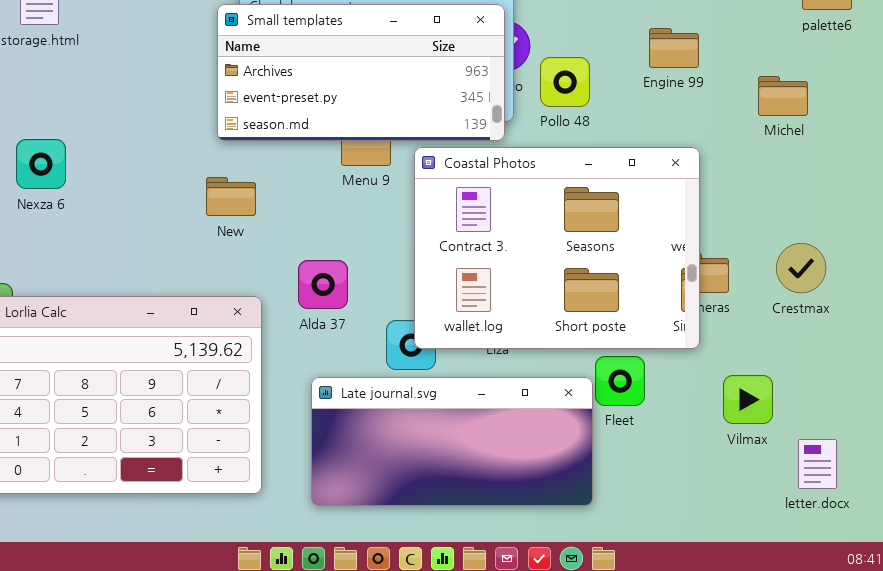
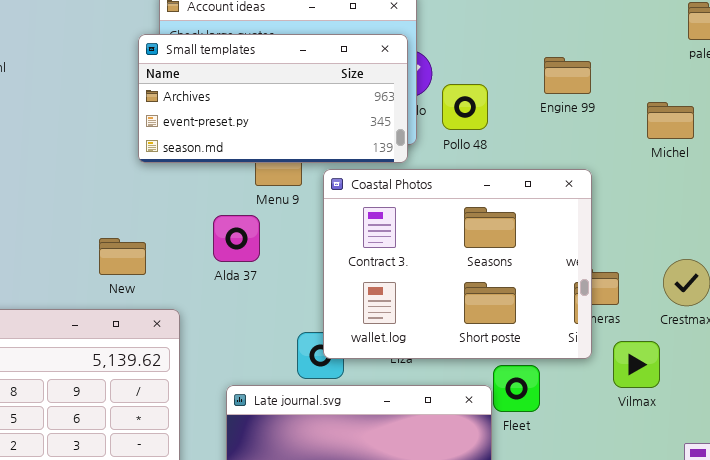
New: [206,177,256,216] -> [99,238,146,275], moved
Alda 37: [298,260,348,309] -> [213,215,260,262], moved
Vilmax: [723,375,773,424] -> [613,341,660,388], moved

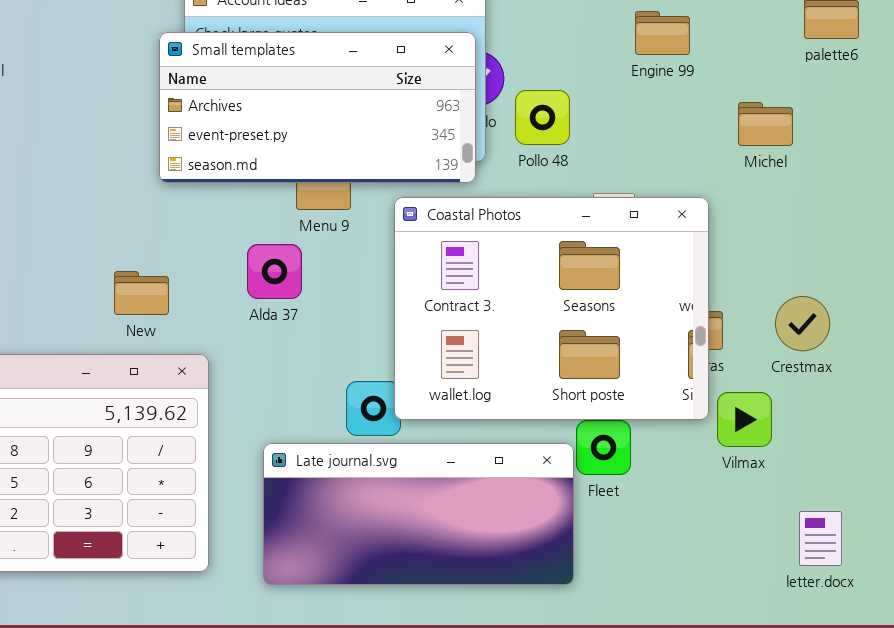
Engine 99: [544,57,591,94] -> [635,11,690,55], moved
Michel: [647,102,694,139] -> [738,102,793,146], moved
Coastal Photos: [323,169,592,359] -> [394,197,709,420], moved

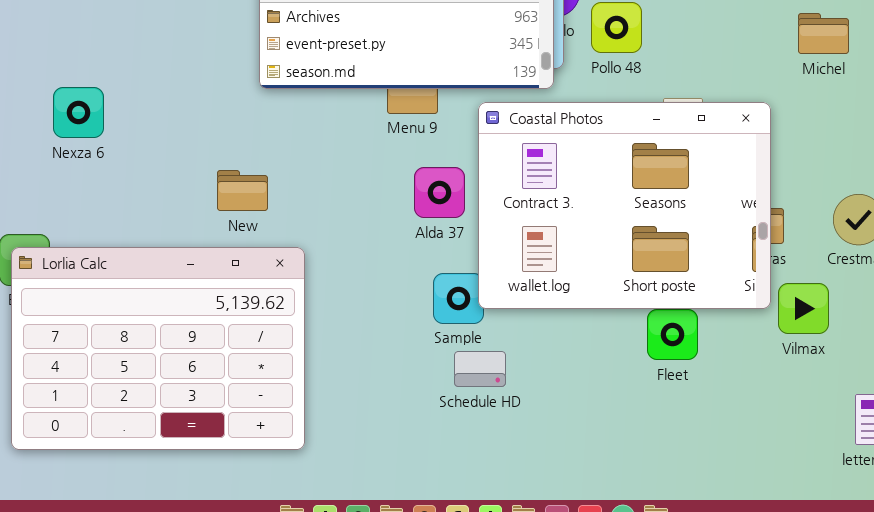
Alda 37: [247,244,302,299] -> [414,167,465,218], moved
Late journal.svg: [263,443,574,585] -> none, closed

